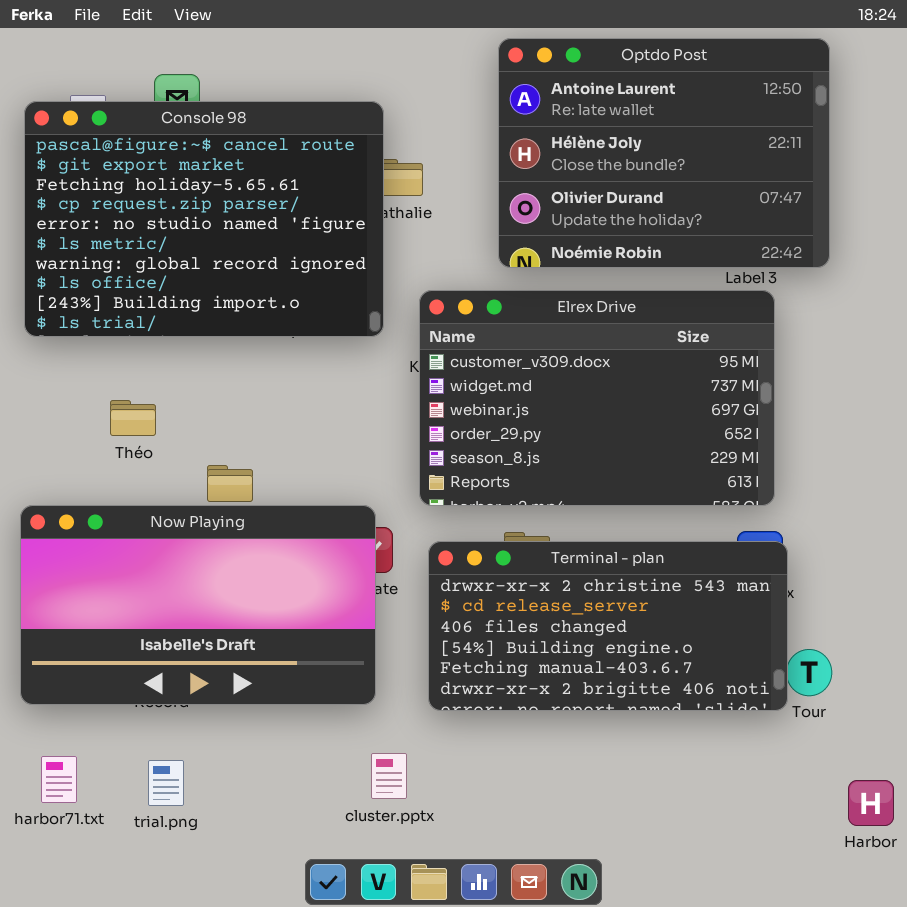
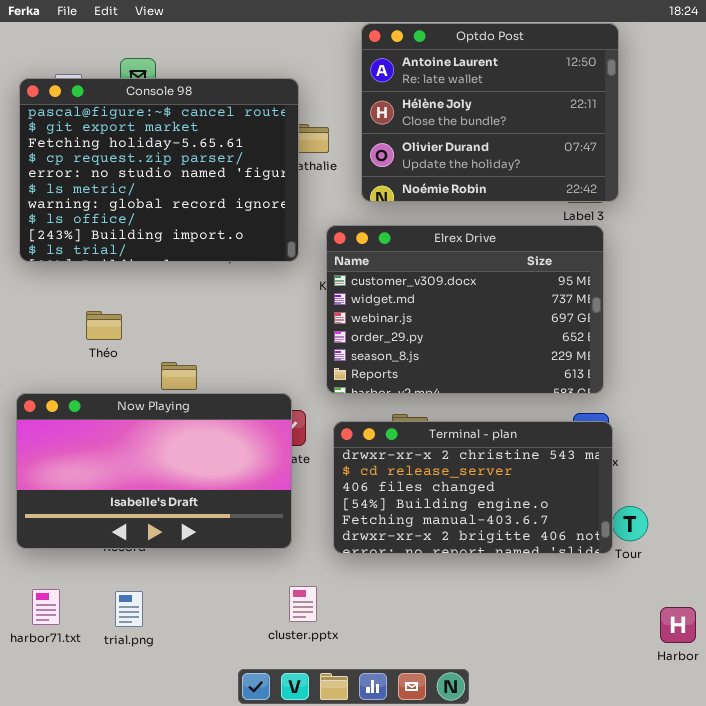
Optdo Post: [498,38,830,268] -> [361,23,619,202], moved

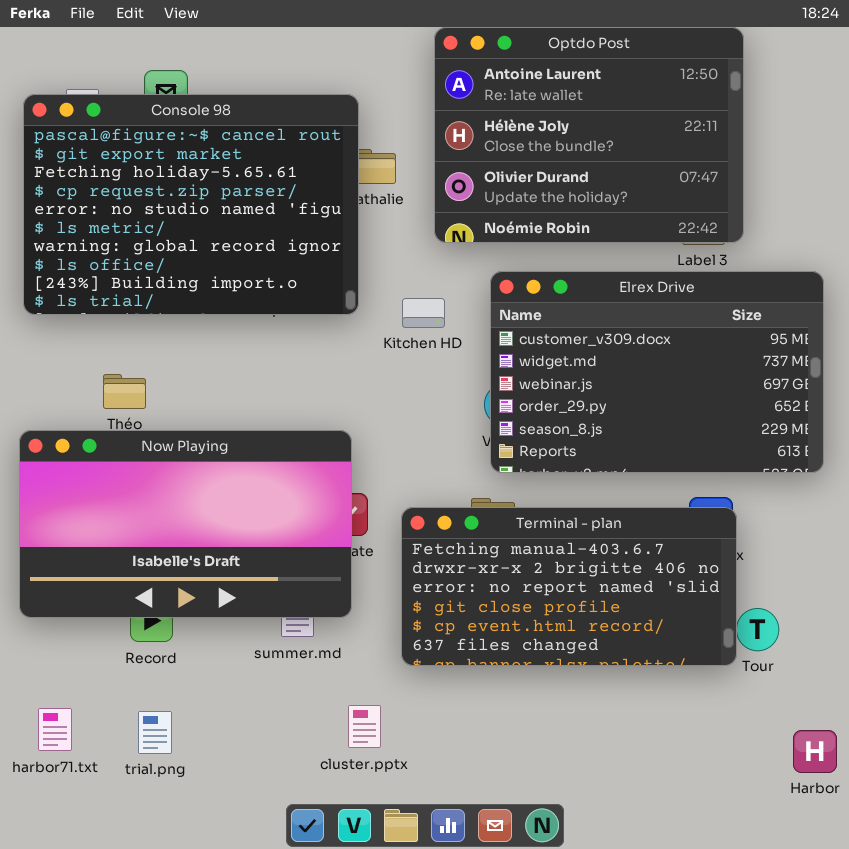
Elrex Drive: [326,225,604,394] -> [490,271,824,473], moved
Now Playing: [16,393,292,549] -> [19,430,352,618], moved
Terminal - plan: [333,421,613,554] -> [401,507,737,666], scrolled down 4 rows

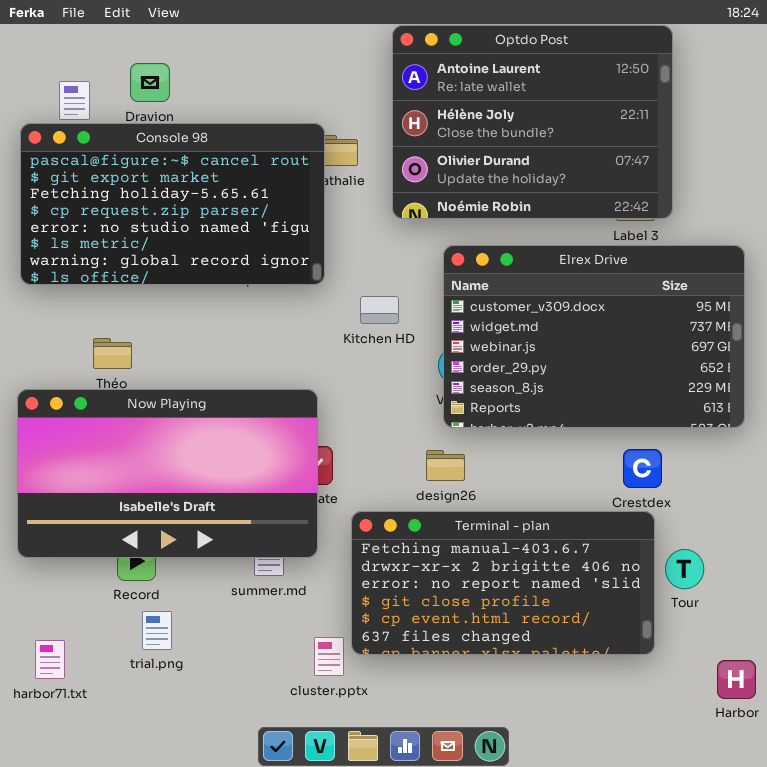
Console 98: [23,94,359,315] -> [20,123,325,285], resized
Kitchen HD: [402,298,445,328] -> [360,296,399,324], moved
Terminal - plan: [401,507,737,666] -> [351,511,655,655], moved
trial.png: [138,711,172,754] -> [142,611,172,650], moved

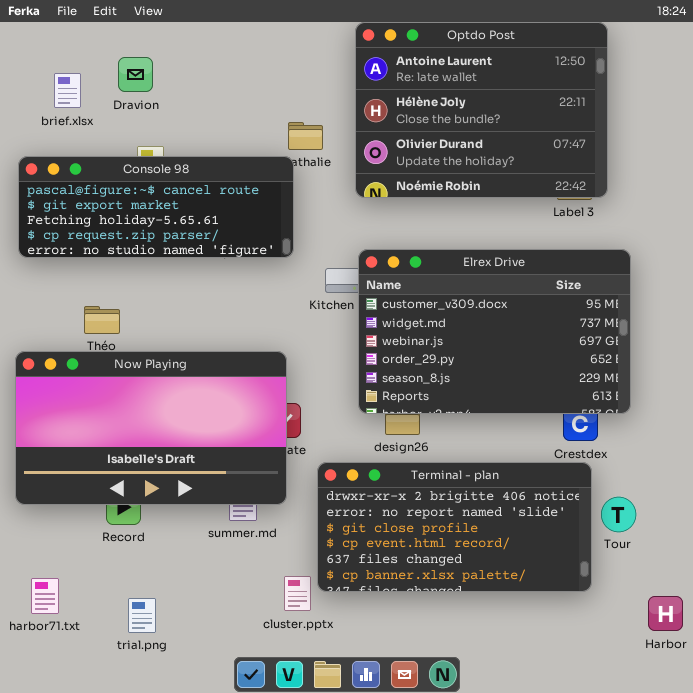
Console 98: [20,123,325,285] -> [18,156,294,258], resized
Elrex Drive: [443,245,745,428] -> [358,249,631,414], moved
Terminal - plan: [351,511,655,655] -> [317,462,592,592], scrolled down 1 row
trial.png: [142,611,172,650] -> [128,598,156,633], moved

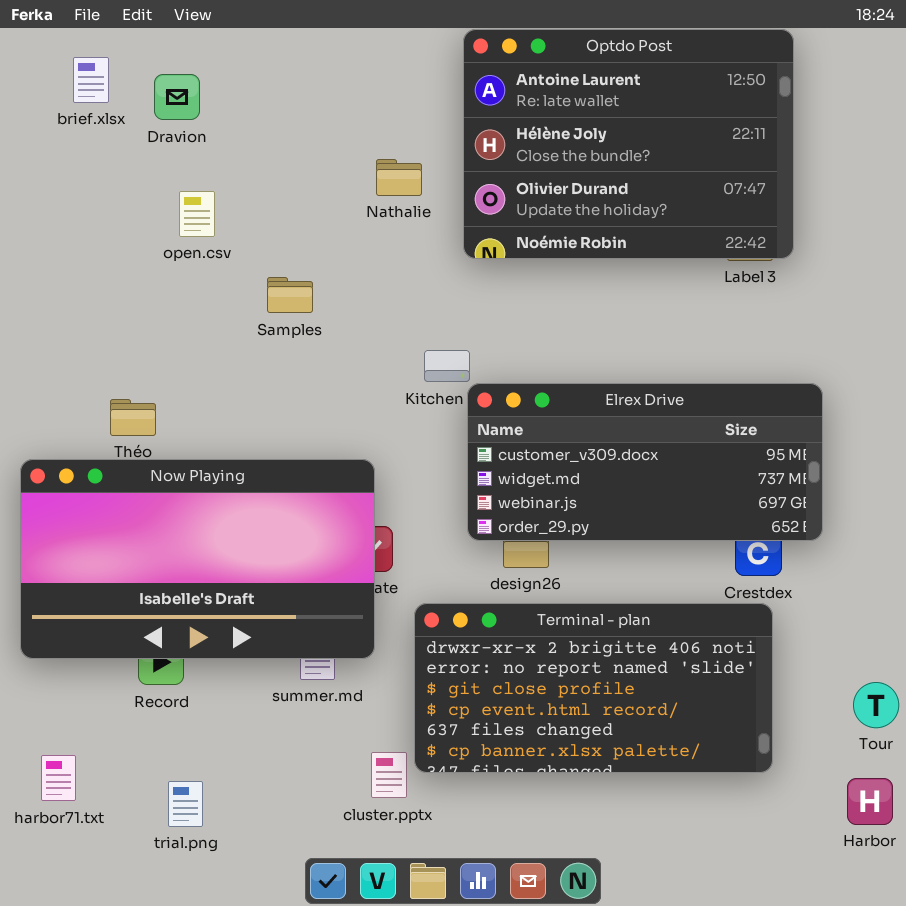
brief.xlsx: [54,73,81,108] -> [73,57,109,103], moved
Console 98: [18,156,294,258] -> none, closed
Elrex Drive: [358,249,631,414] -> [467,383,823,541], resized
Tour: [601,497,636,532] -> [853,682,899,728], moved

